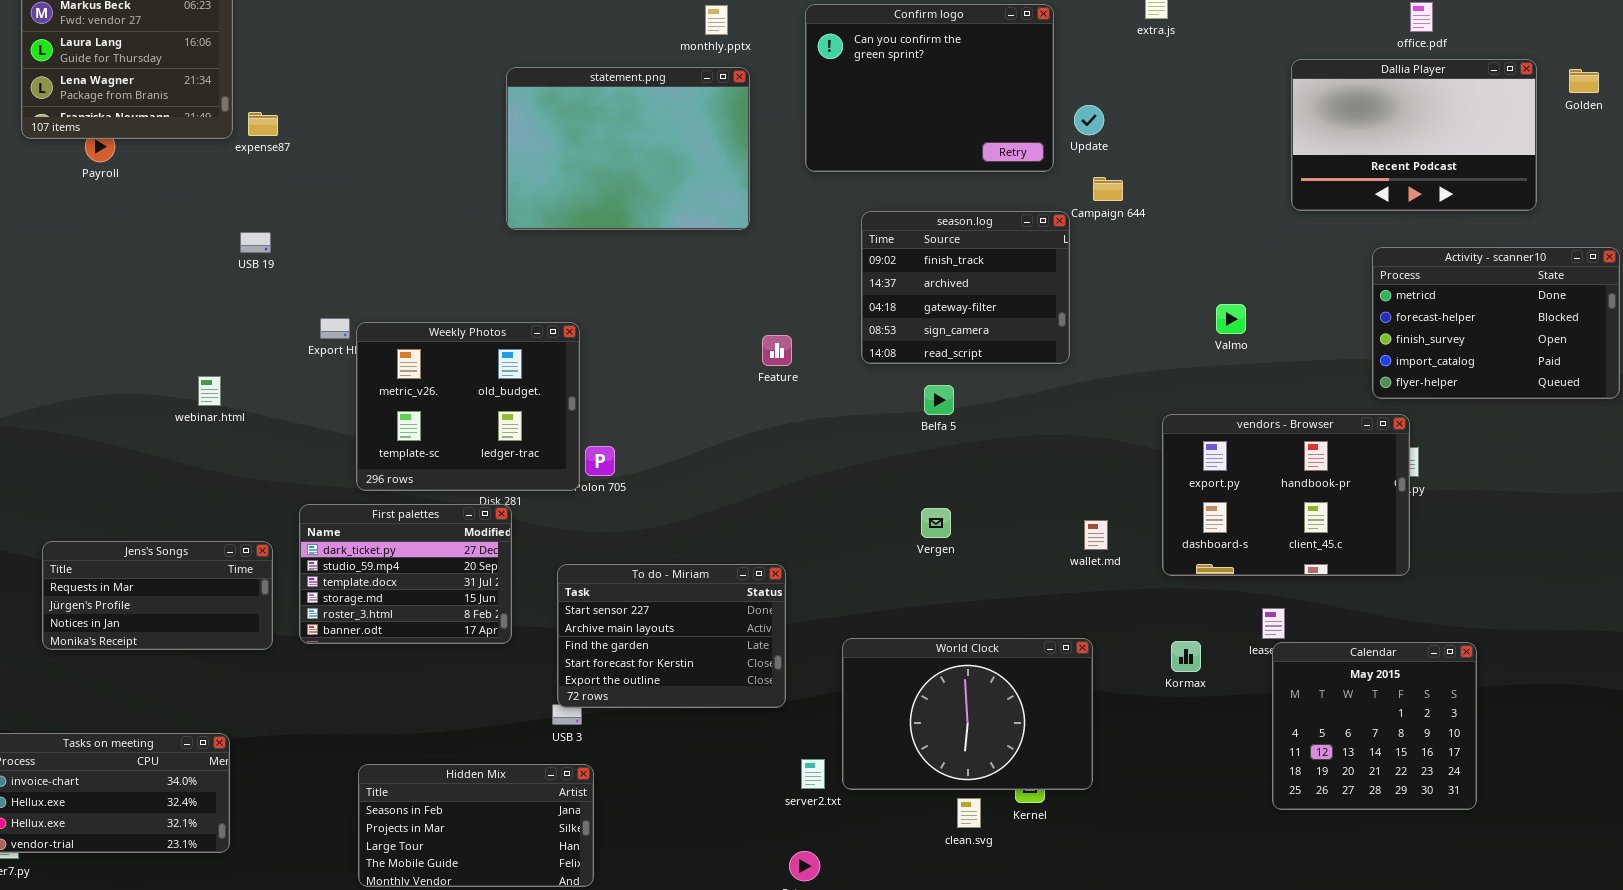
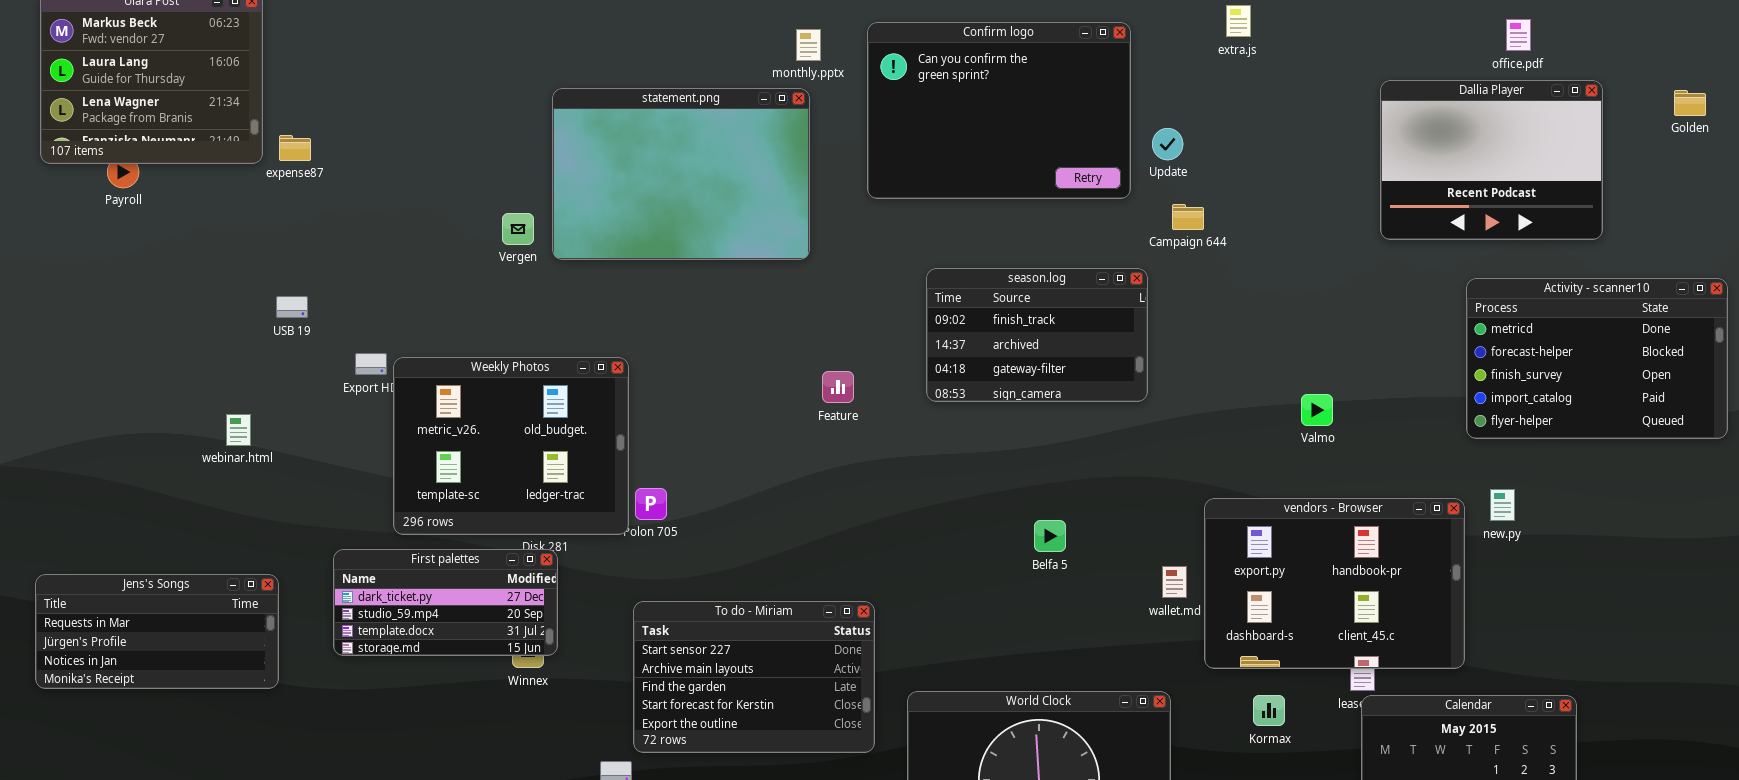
monthly.pptx: [705,5,728,35] -> [796,29,821,61], moved
Dallia Player: [1291,59,1537,211] -> [1380,80,1603,240], resized
season.log: [861,211,1070,364] -> [926,268,1148,402], resized
USB 19: [240,232,271,253] -> [276,296,308,318], moved
Valmo: [1216,304,1246,334] -> [1301,394,1333,426], moved
Belfa 5: [924,385,954,415] -> [1034,520,1066,552], moved
vendors - Browser: [1162,414,1410,576] -> [1204,498,1465,669], moved
First palettes: [299,504,512,644] -> [333,549,558,656], resized
Vergen: [921,508,951,538] -> [502,213,534,245], moved
Jens's Songs: [42,541,273,650] -> [35,574,279,689], moved
To do - Miriam: [557,564,786,708] -> [633,601,875,753], moved

